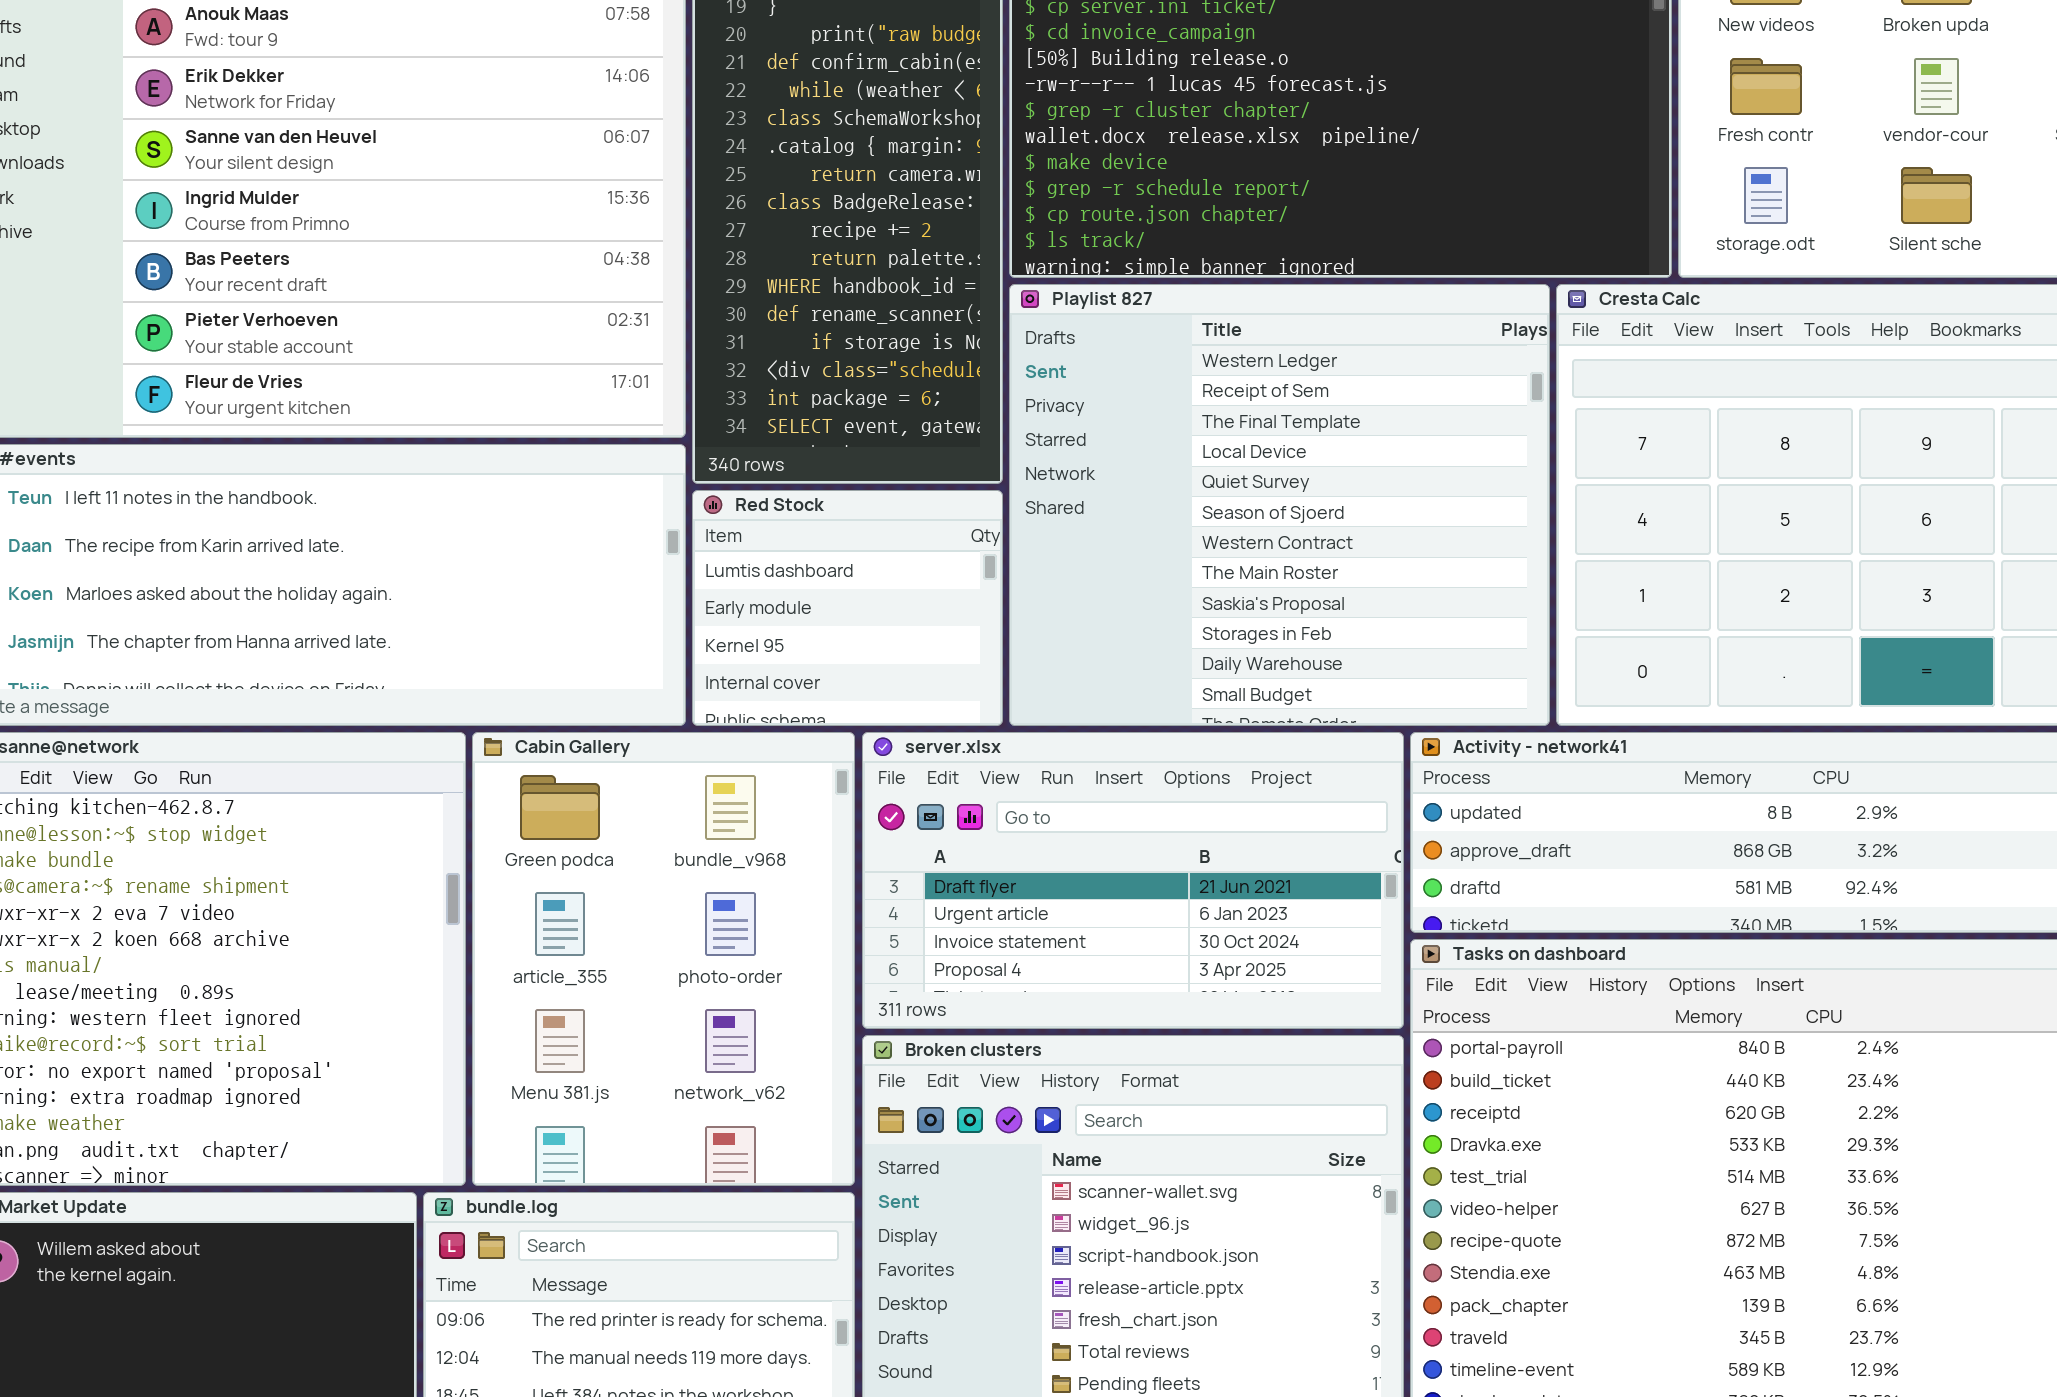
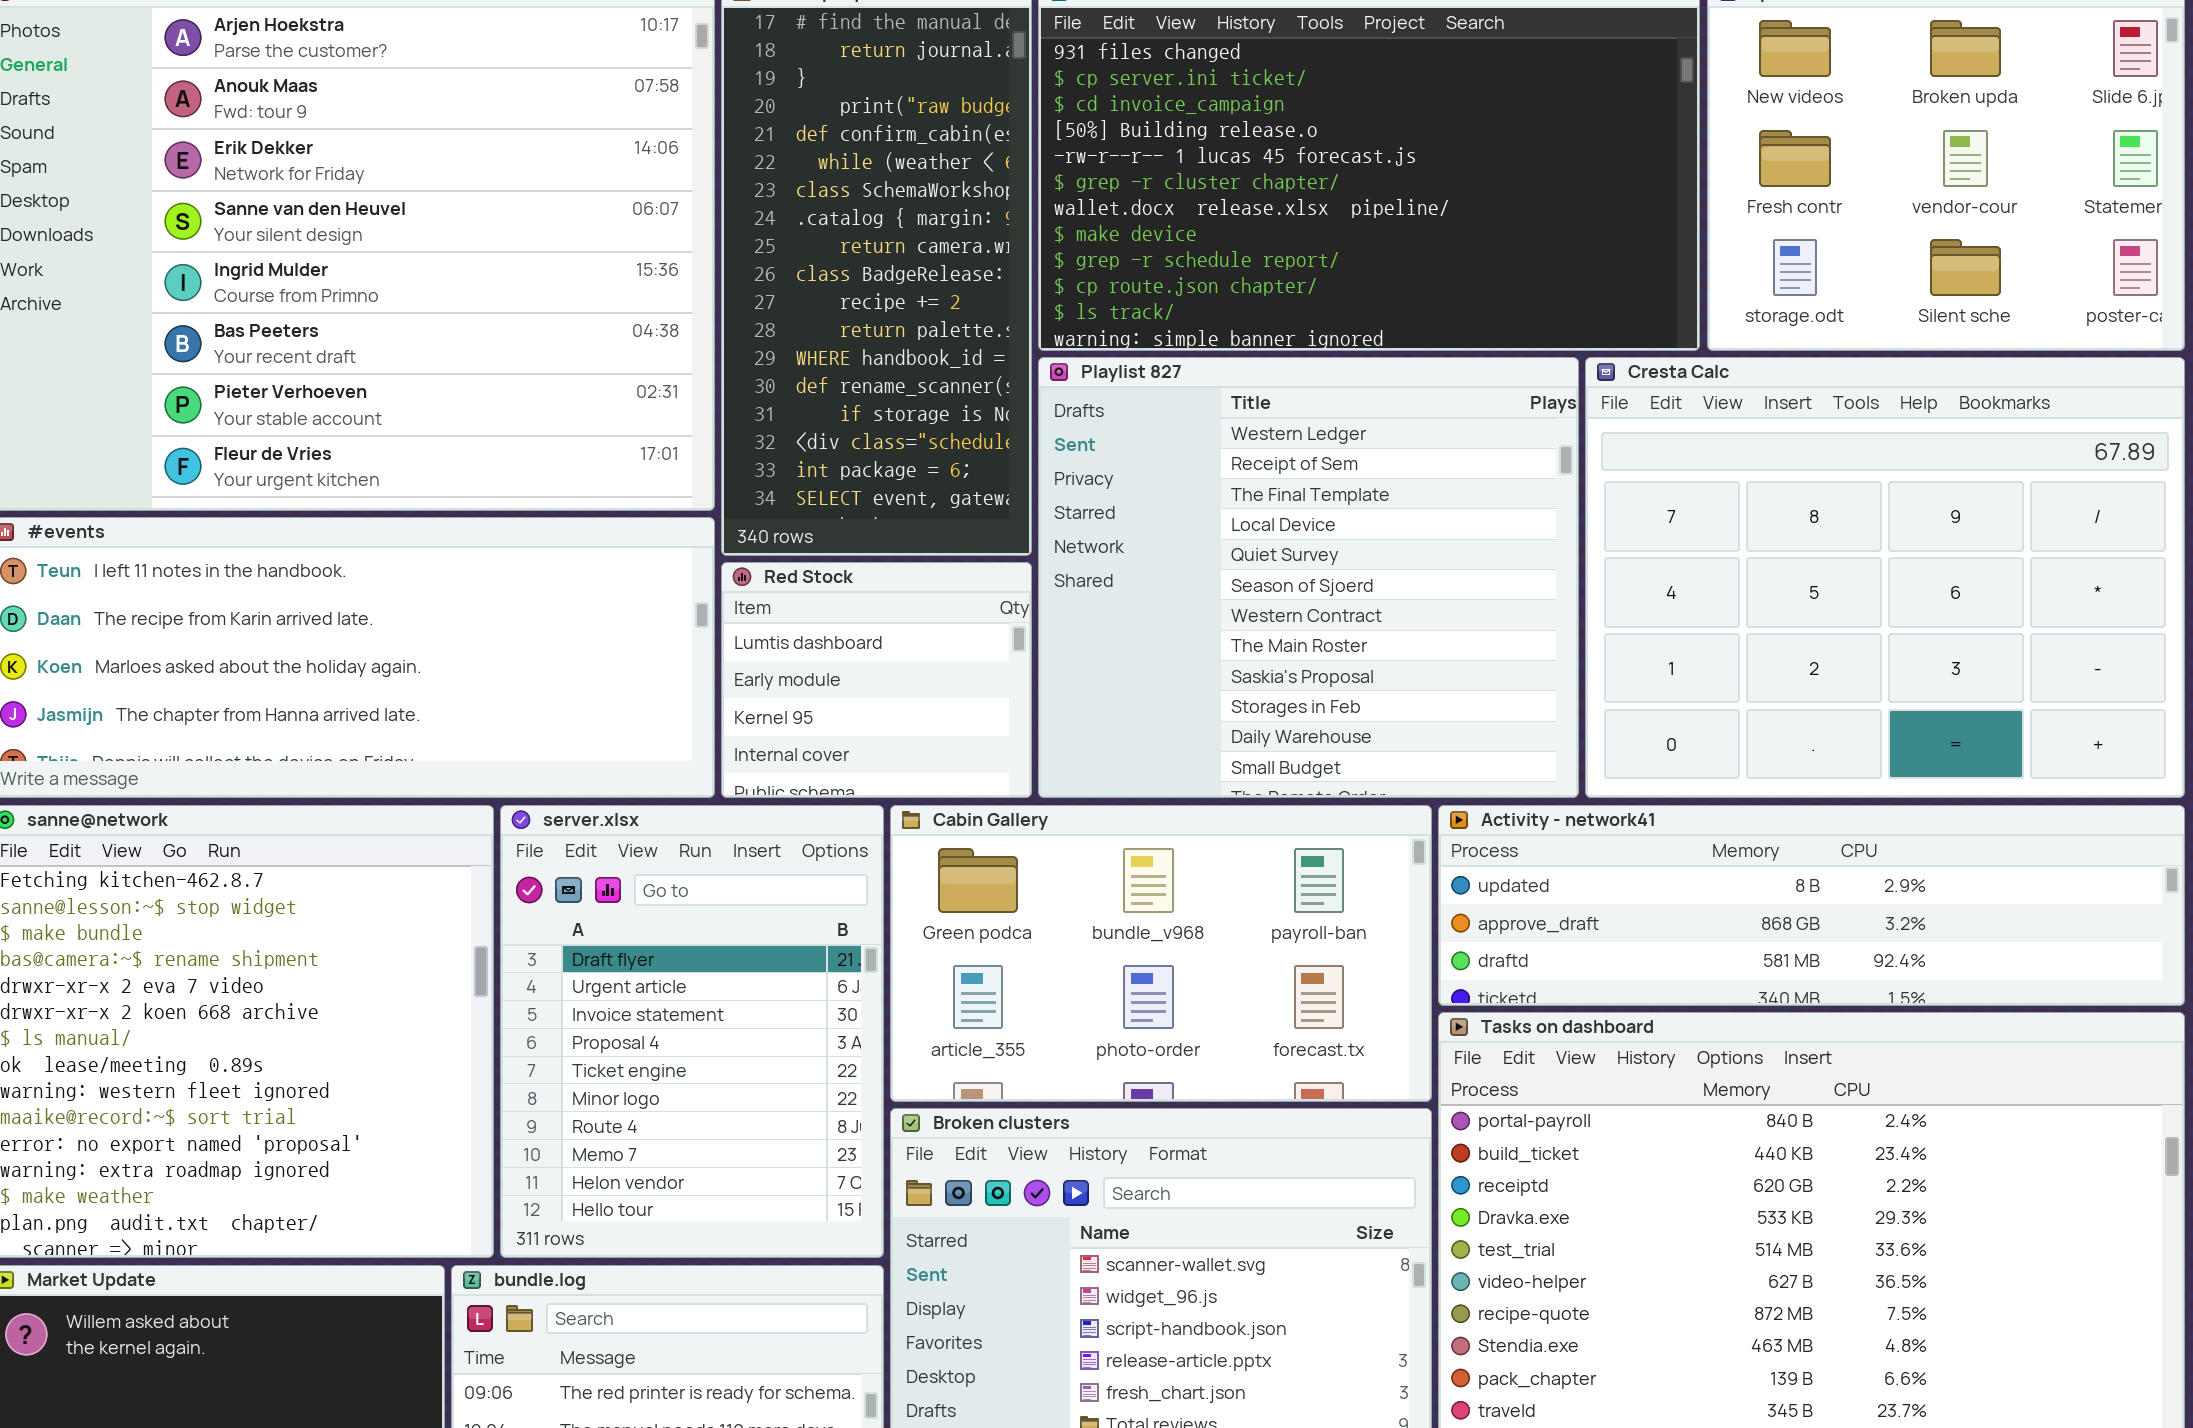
Cabin Gallery: [472,732,855,1186] -> [890,805,1432,1102], moved, resized
server.xlsx: [862,732,1404,1029] -> [500,805,884,1258], moved, resized

